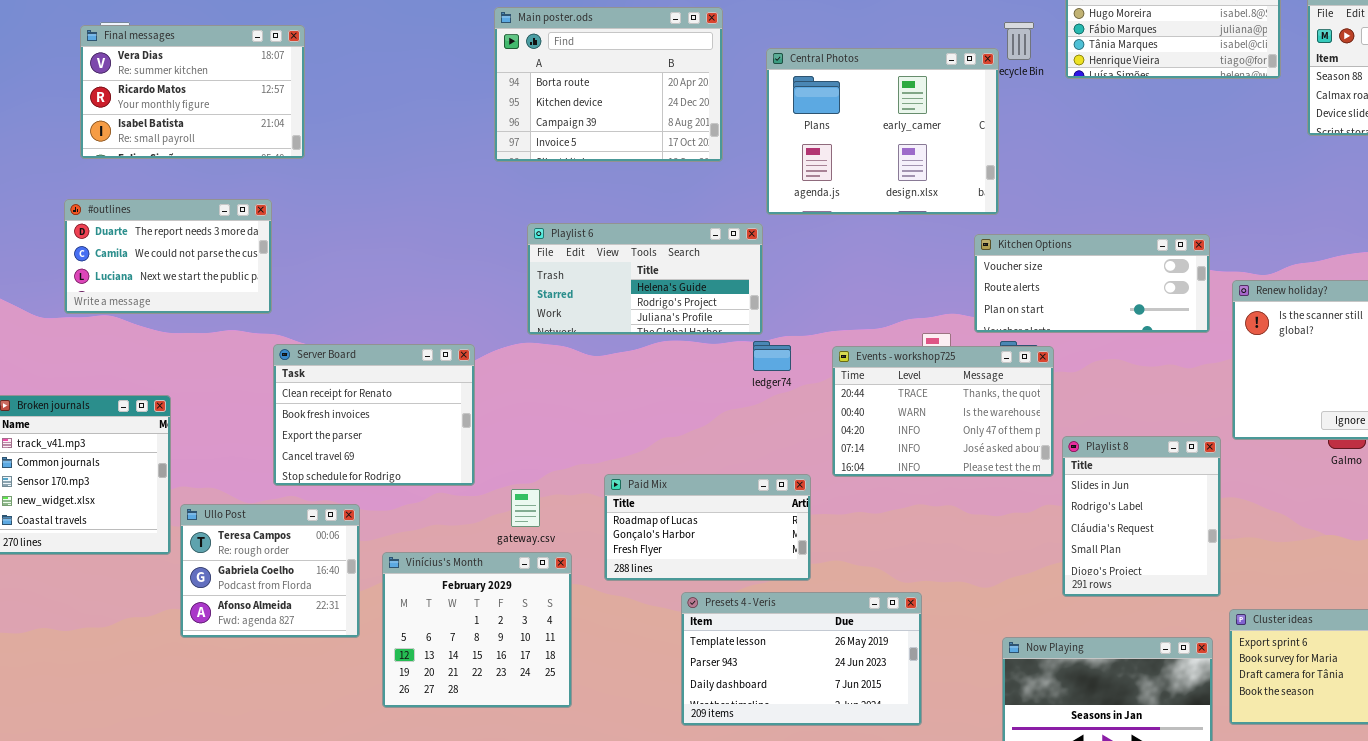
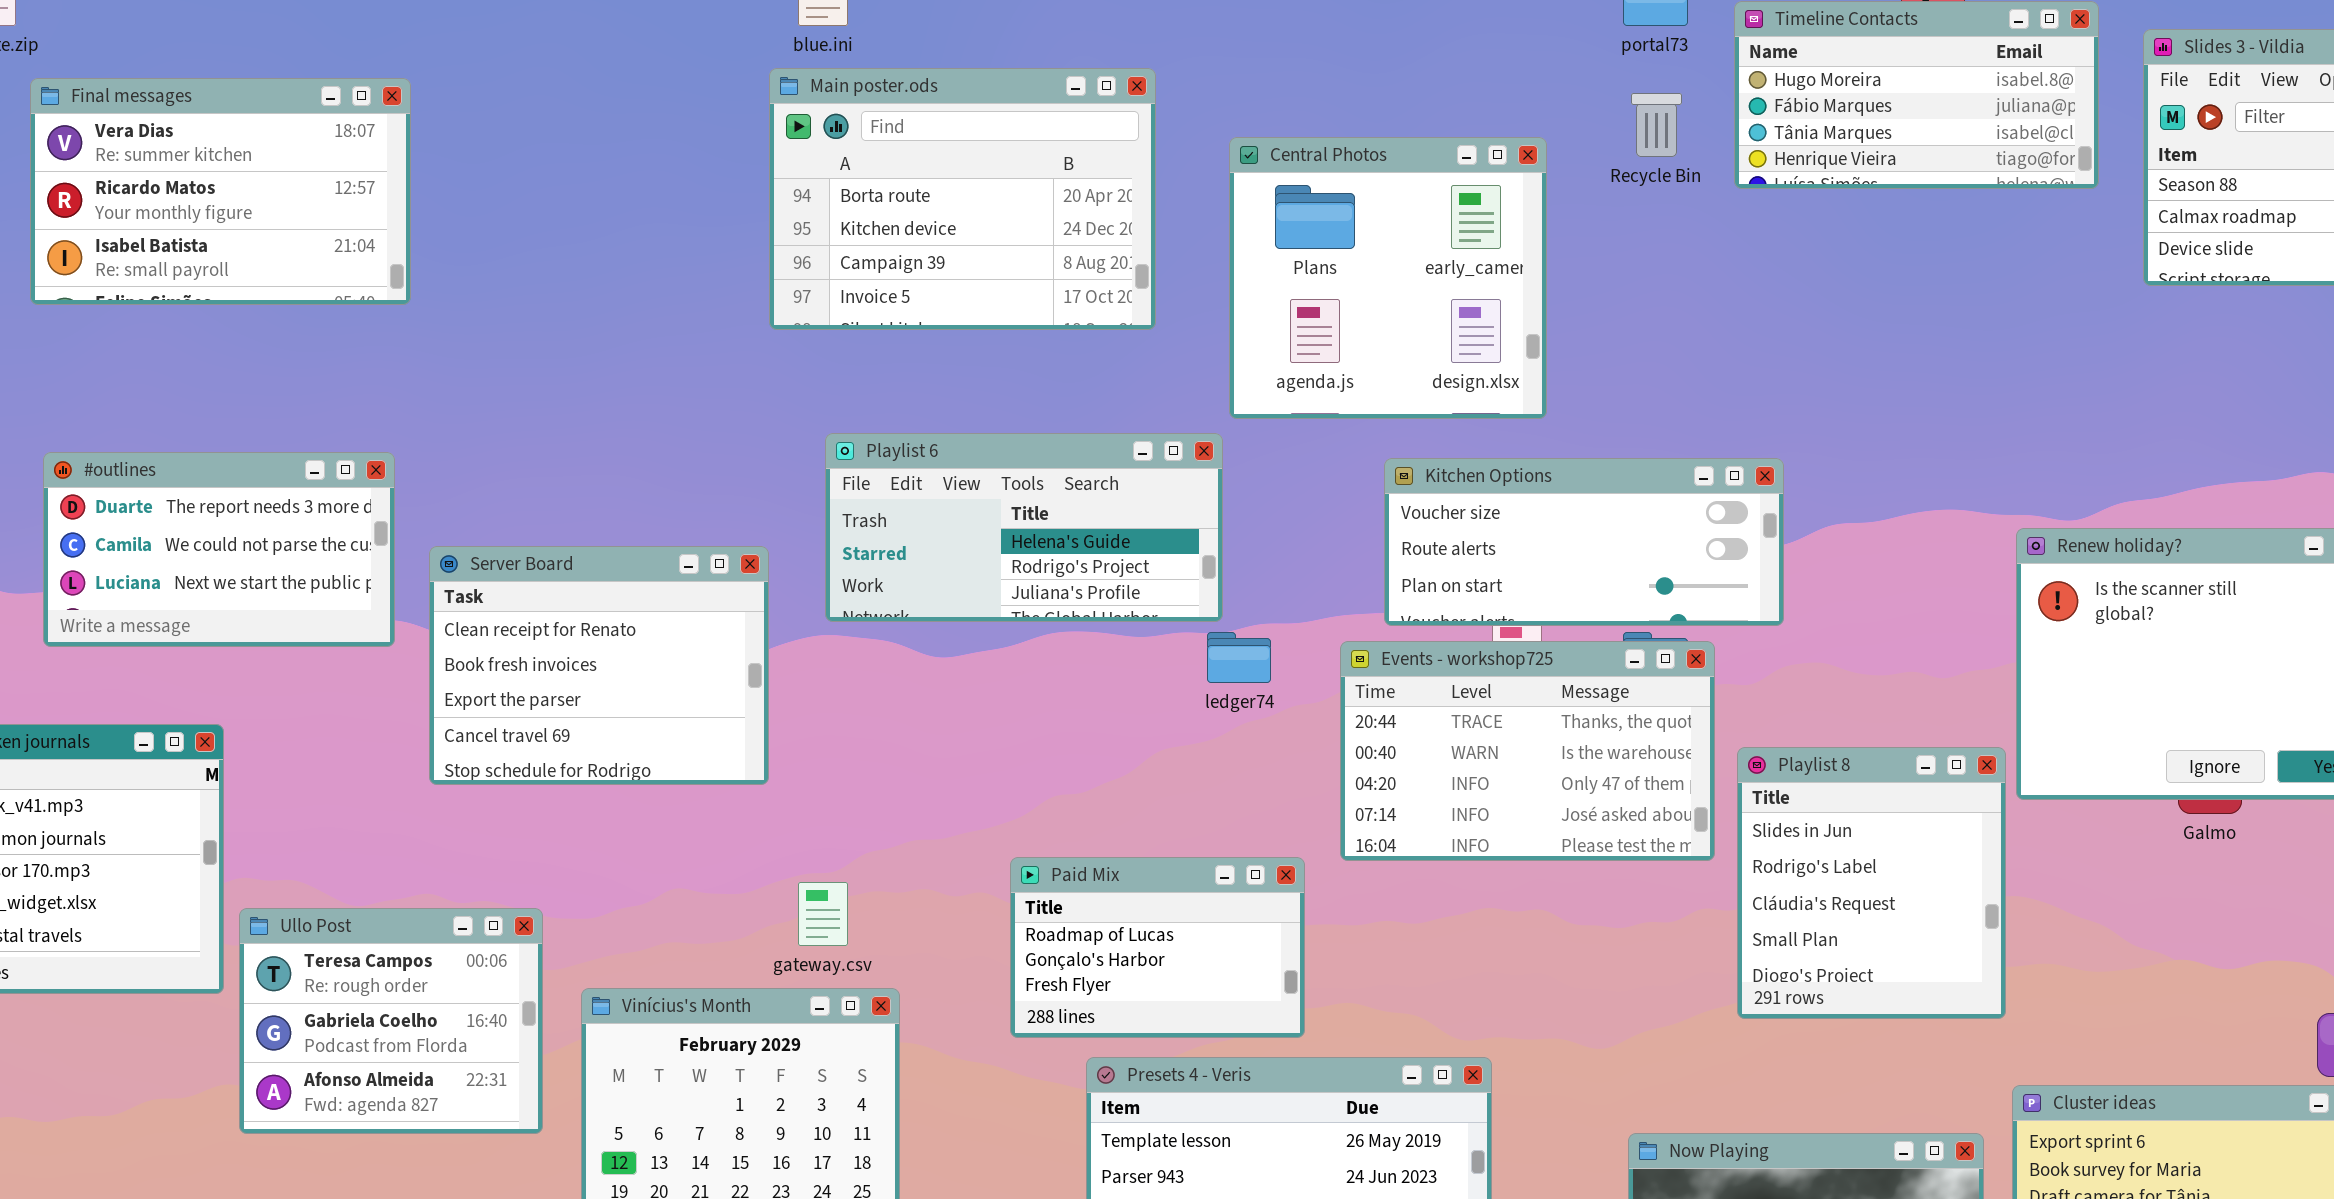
Final messages: [80,25,305,159] -> [30,78,411,305], moved
Central Photos: [766,48,999,215] -> [1229,137,1547,419], resized
#outlines: [64,199,272,314] -> [43,452,395,647], moved
Kitchen Options: [974,234,1210,333] -> [1384,458,1784,626], moved
Server Board: [273,344,475,486] -> [429,546,769,785], moved
Playlist 8: [1062,436,1221,597] -> [1737,747,2006,1019], moved
Paid Mix: [604,474,811,581] -> [1010,857,1305,1038], resized

